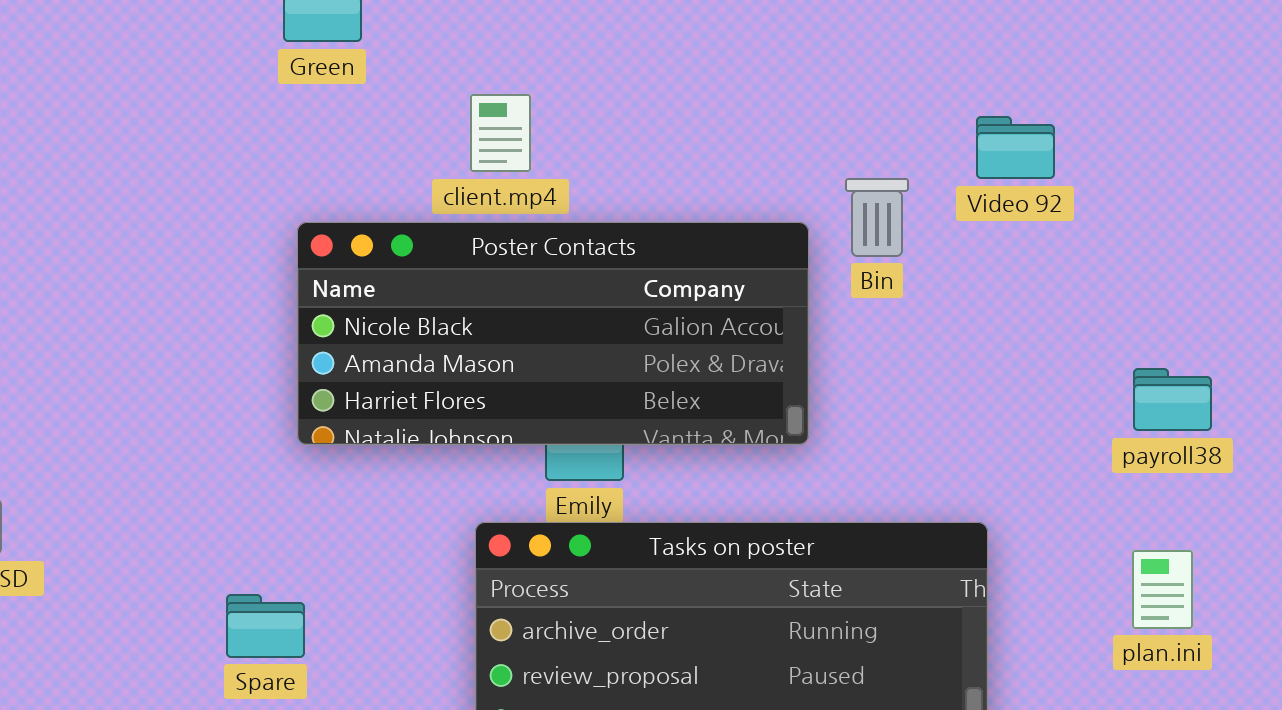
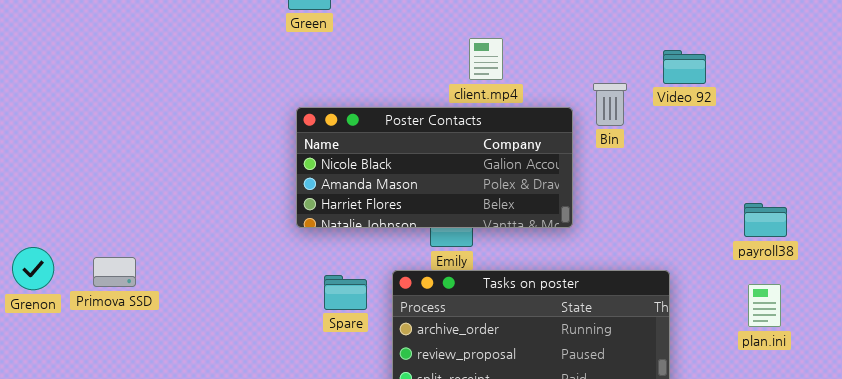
client.mp4: [470,94,531,172] -> [469,38,503,80], moved
payroll38: [1133,368,1212,431] -> [744,203,787,237], moved
Spare: [226,594,305,658] -> [324,275,367,310], moved

